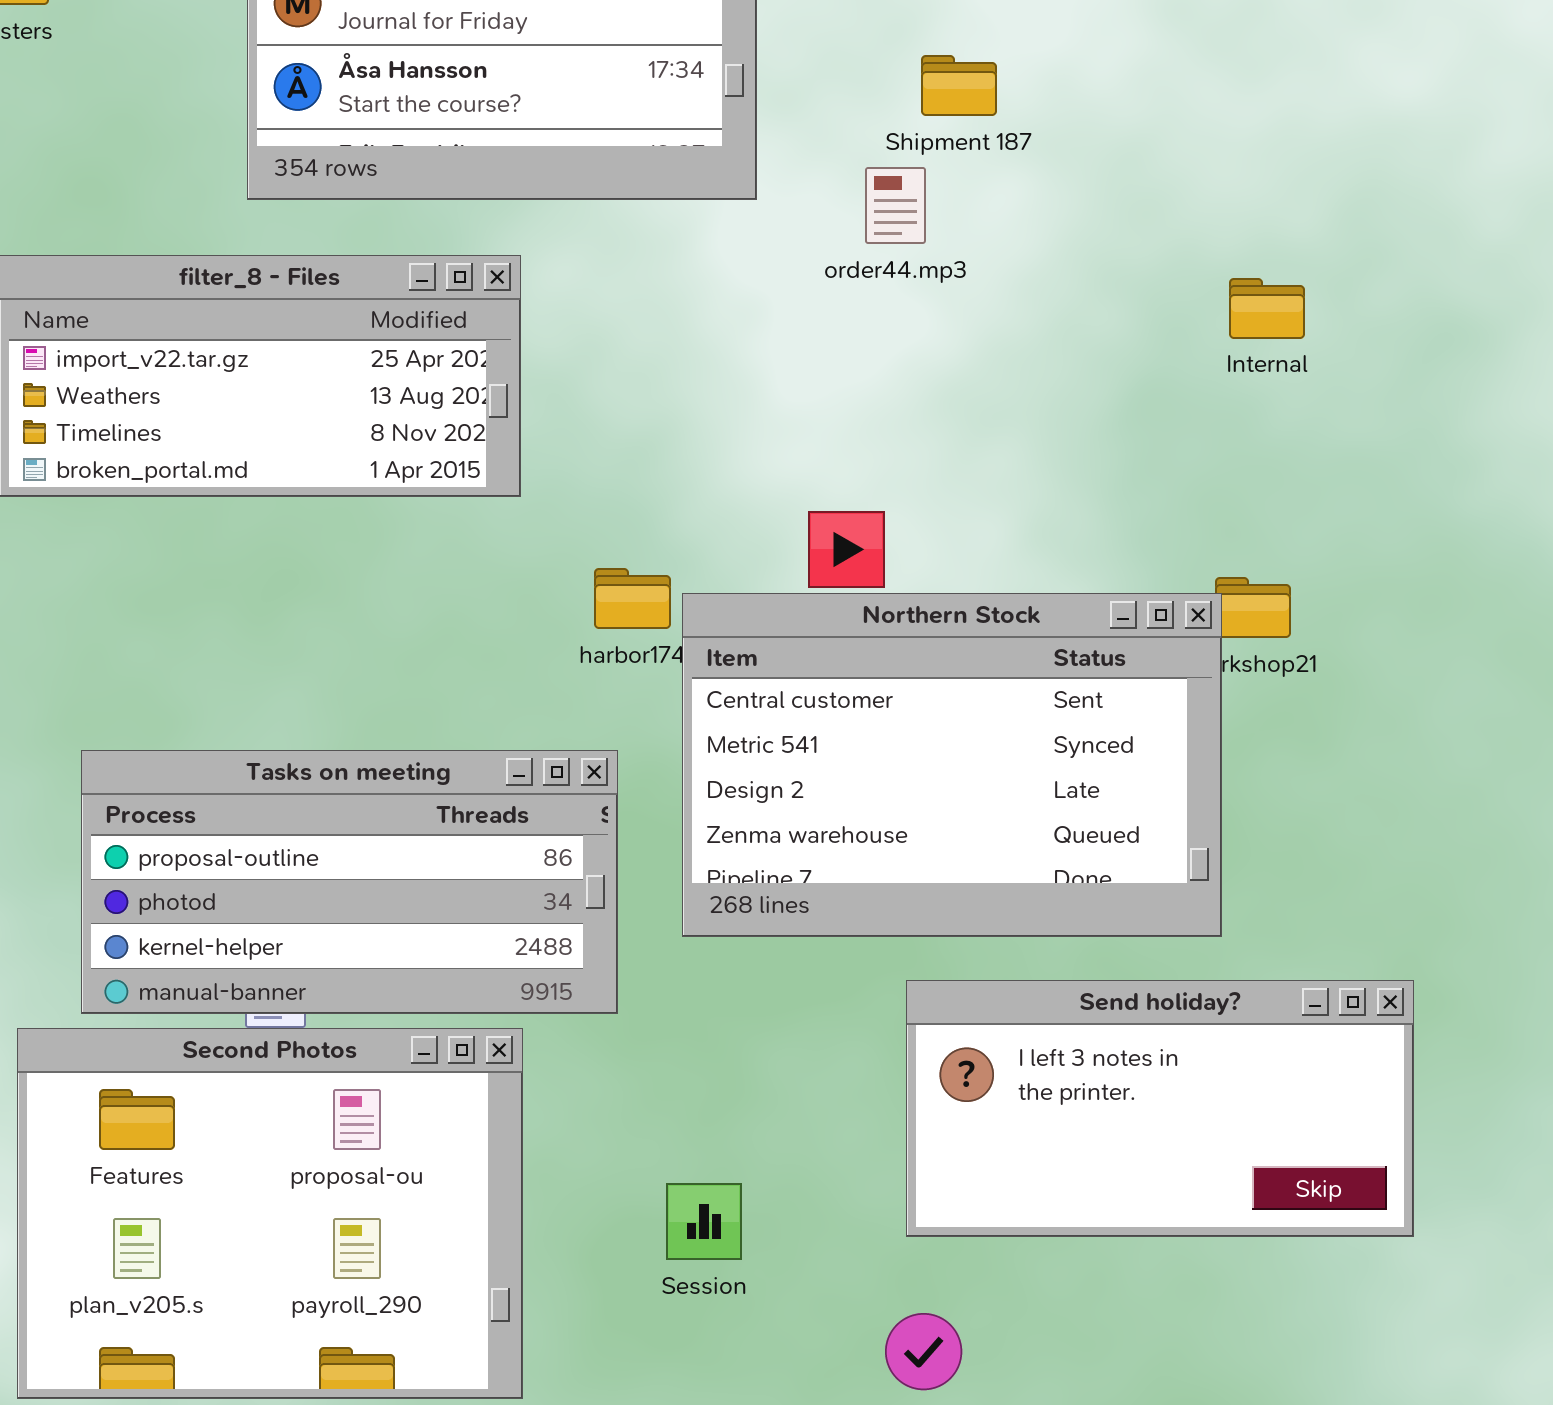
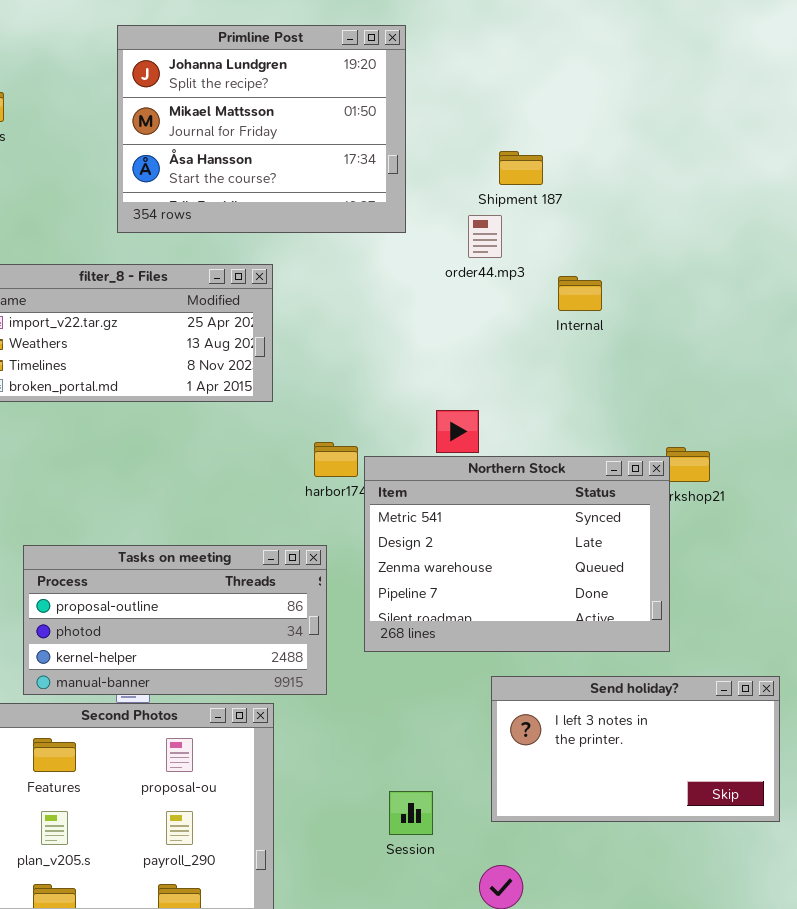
Internal: [1229,278,1305,339] -> [558,276,602,311], moved
Northern Stock: [682,593,1222,937] -> [364,456,670,652], scrolled down 1 row
Session: [666,1183,742,1260] -> [389,791,433,835], moved

